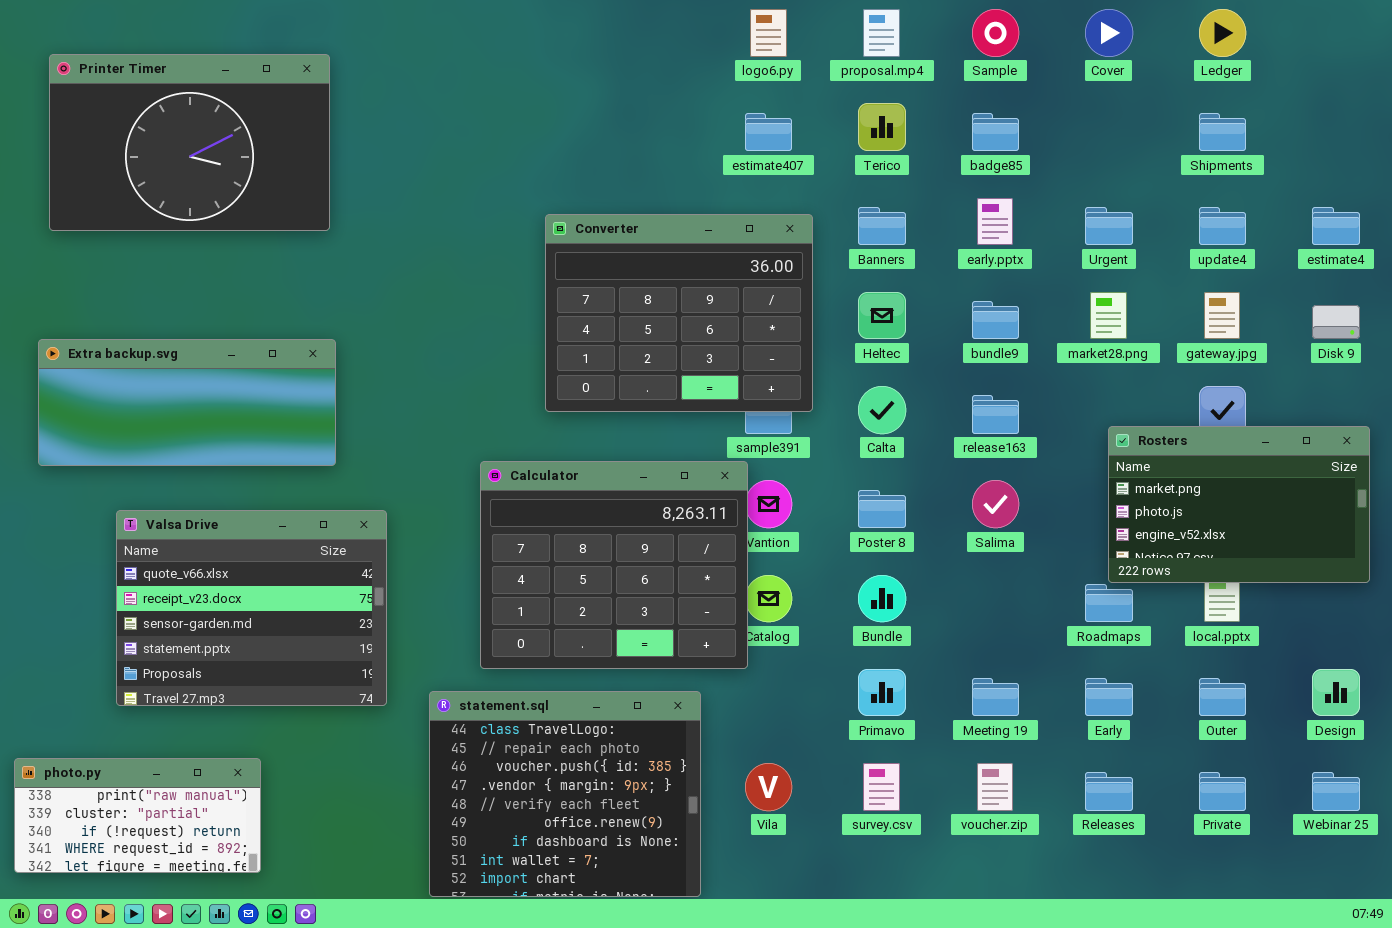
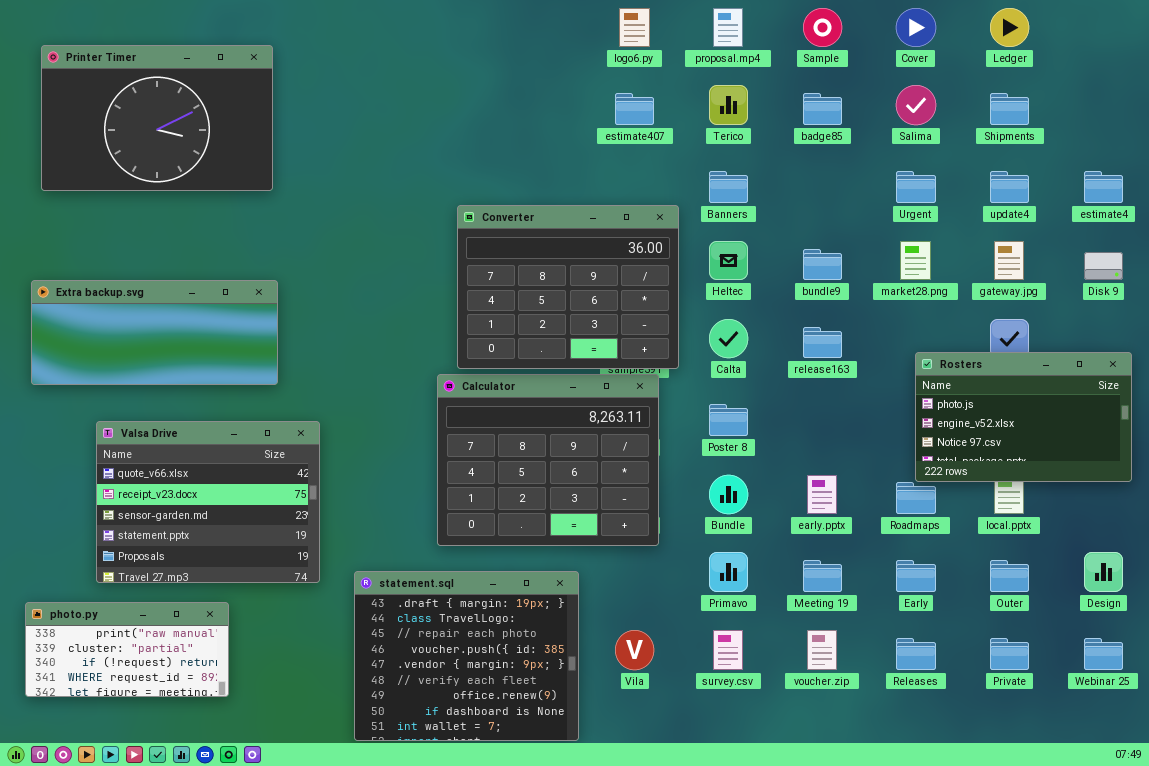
early.pptx: [977,198,1013,245] -> [807,475,837,514], moved
Converter: [545,214,813,412] -> [457,205,679,369], moved
Rosters: [1108,426,1370,583] -> [915,352,1132,482], scrolled down 1 row
Calculator: [480,461,748,669] -> [437,374,659,546], moved
Salima: [972,480,1019,528] -> [896,85,936,125], moved
statement.sql: [429,691,701,897] -> [354,571,579,741], scrolled up 1 row
photo.py: [14,758,261,873] -> [25,602,229,697], moved

